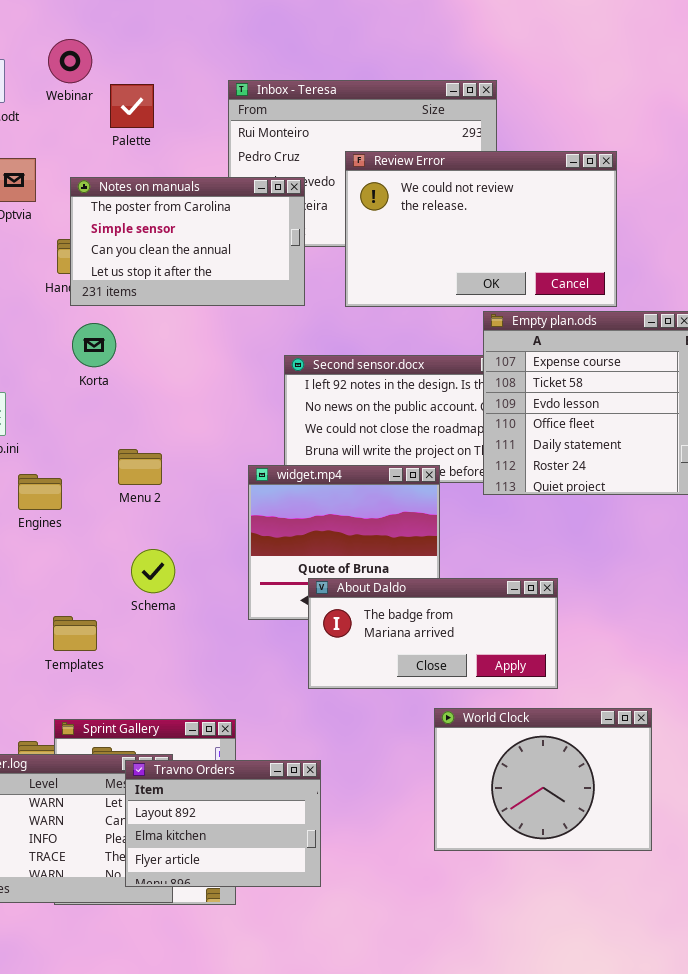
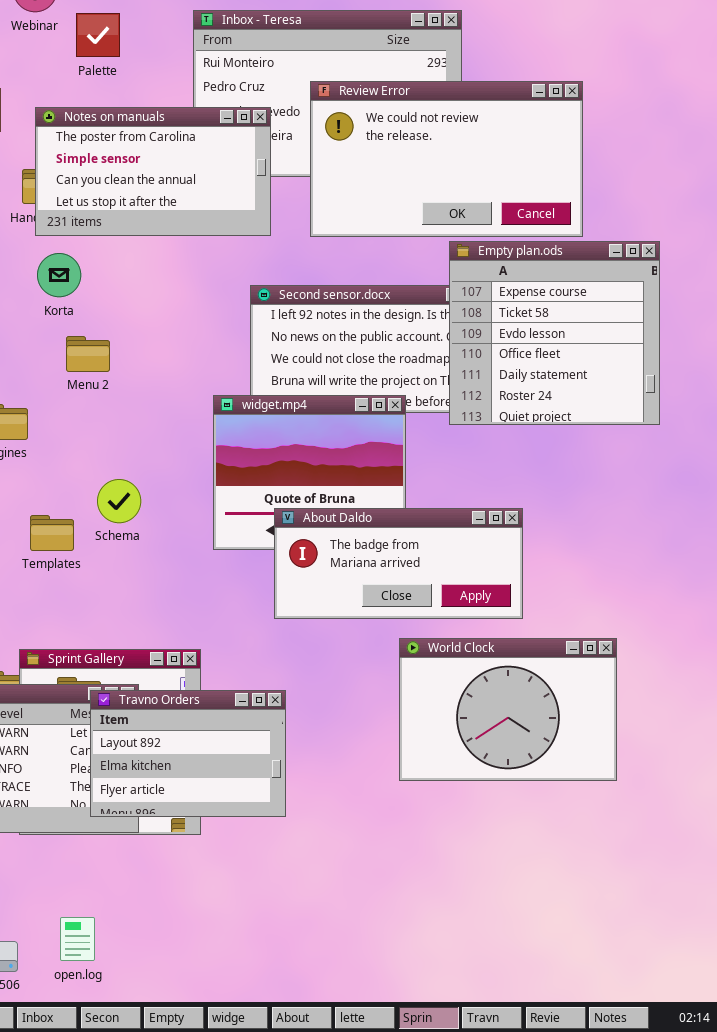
Menu 2: [118,449,162,485] -> [66,336,110,372], moved
Templates: [53,616,97,651] -> [30,515,74,551], moved

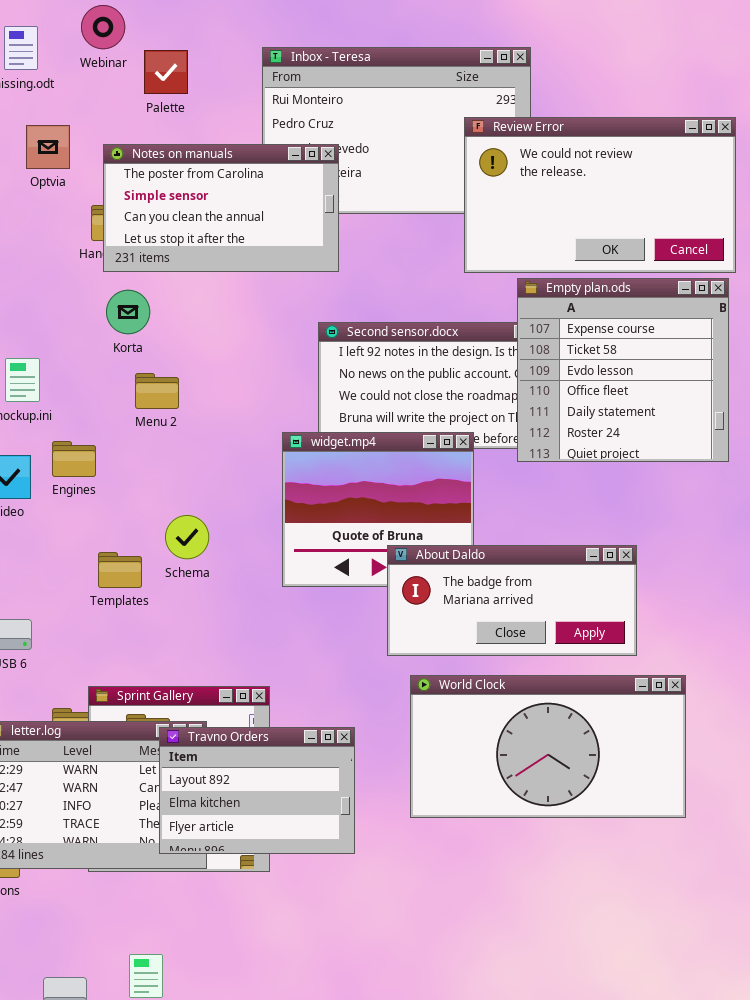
Review Error: [310,81,583,237] -> [464,117,736,273], moved
About Daldo: [274,508,523,619] -> [387,545,637,656], moved
World Clock: [399,638,617,781] -> [410,675,686,818], resized

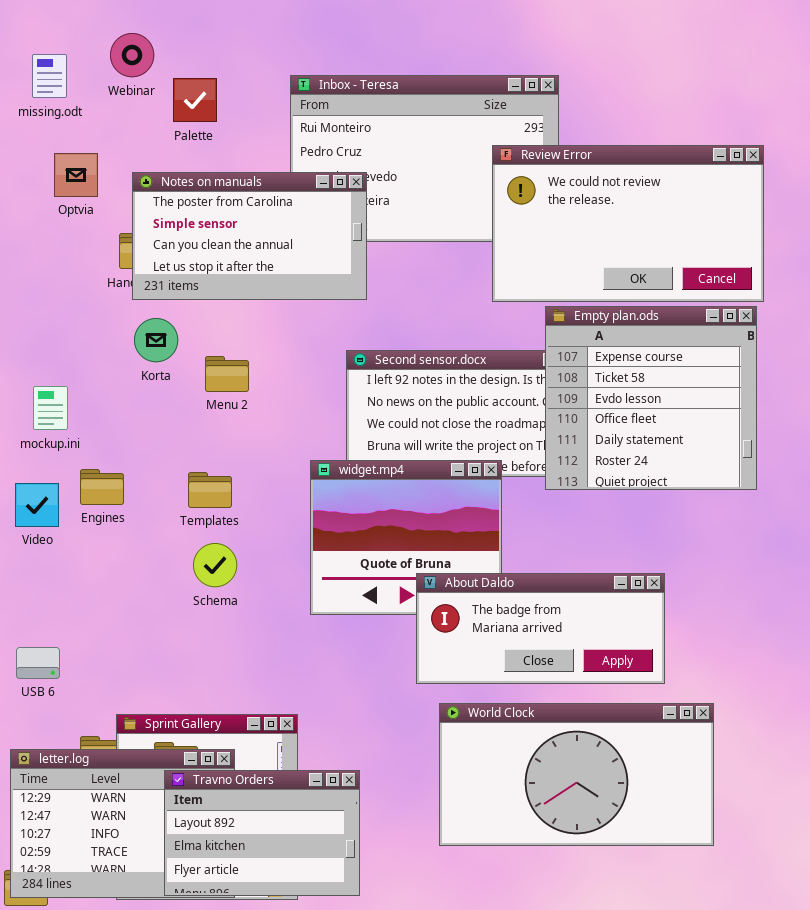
Menu 2: [135,373,179,409] -> [205,356,249,392], moved
Templates: [98,552,142,588] -> [188,472,232,508], moved
Travno Orders: [159,727,355,854] -> [164,770,360,896], moved

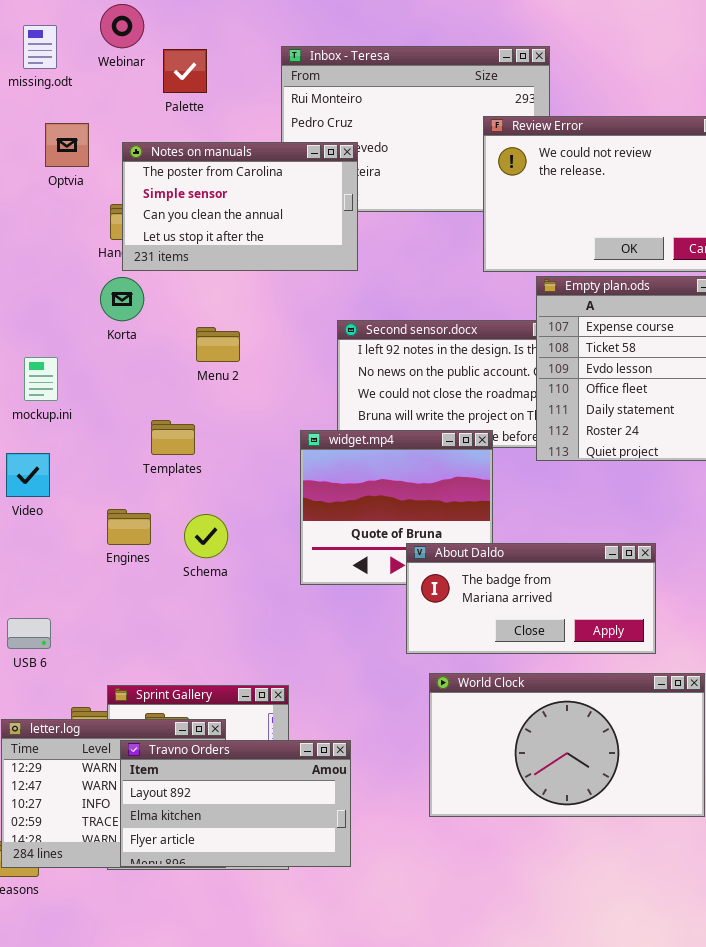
Korta: [134,318,178,362] -> [100,277,144,321], moved
Engines: [80,469,124,505] -> [107,509,151,545], moved
Templates: [188,472,232,508] -> [151,420,195,455], moved
Travno Orders: [164,770,360,896] -> [120,740,351,867], resized

